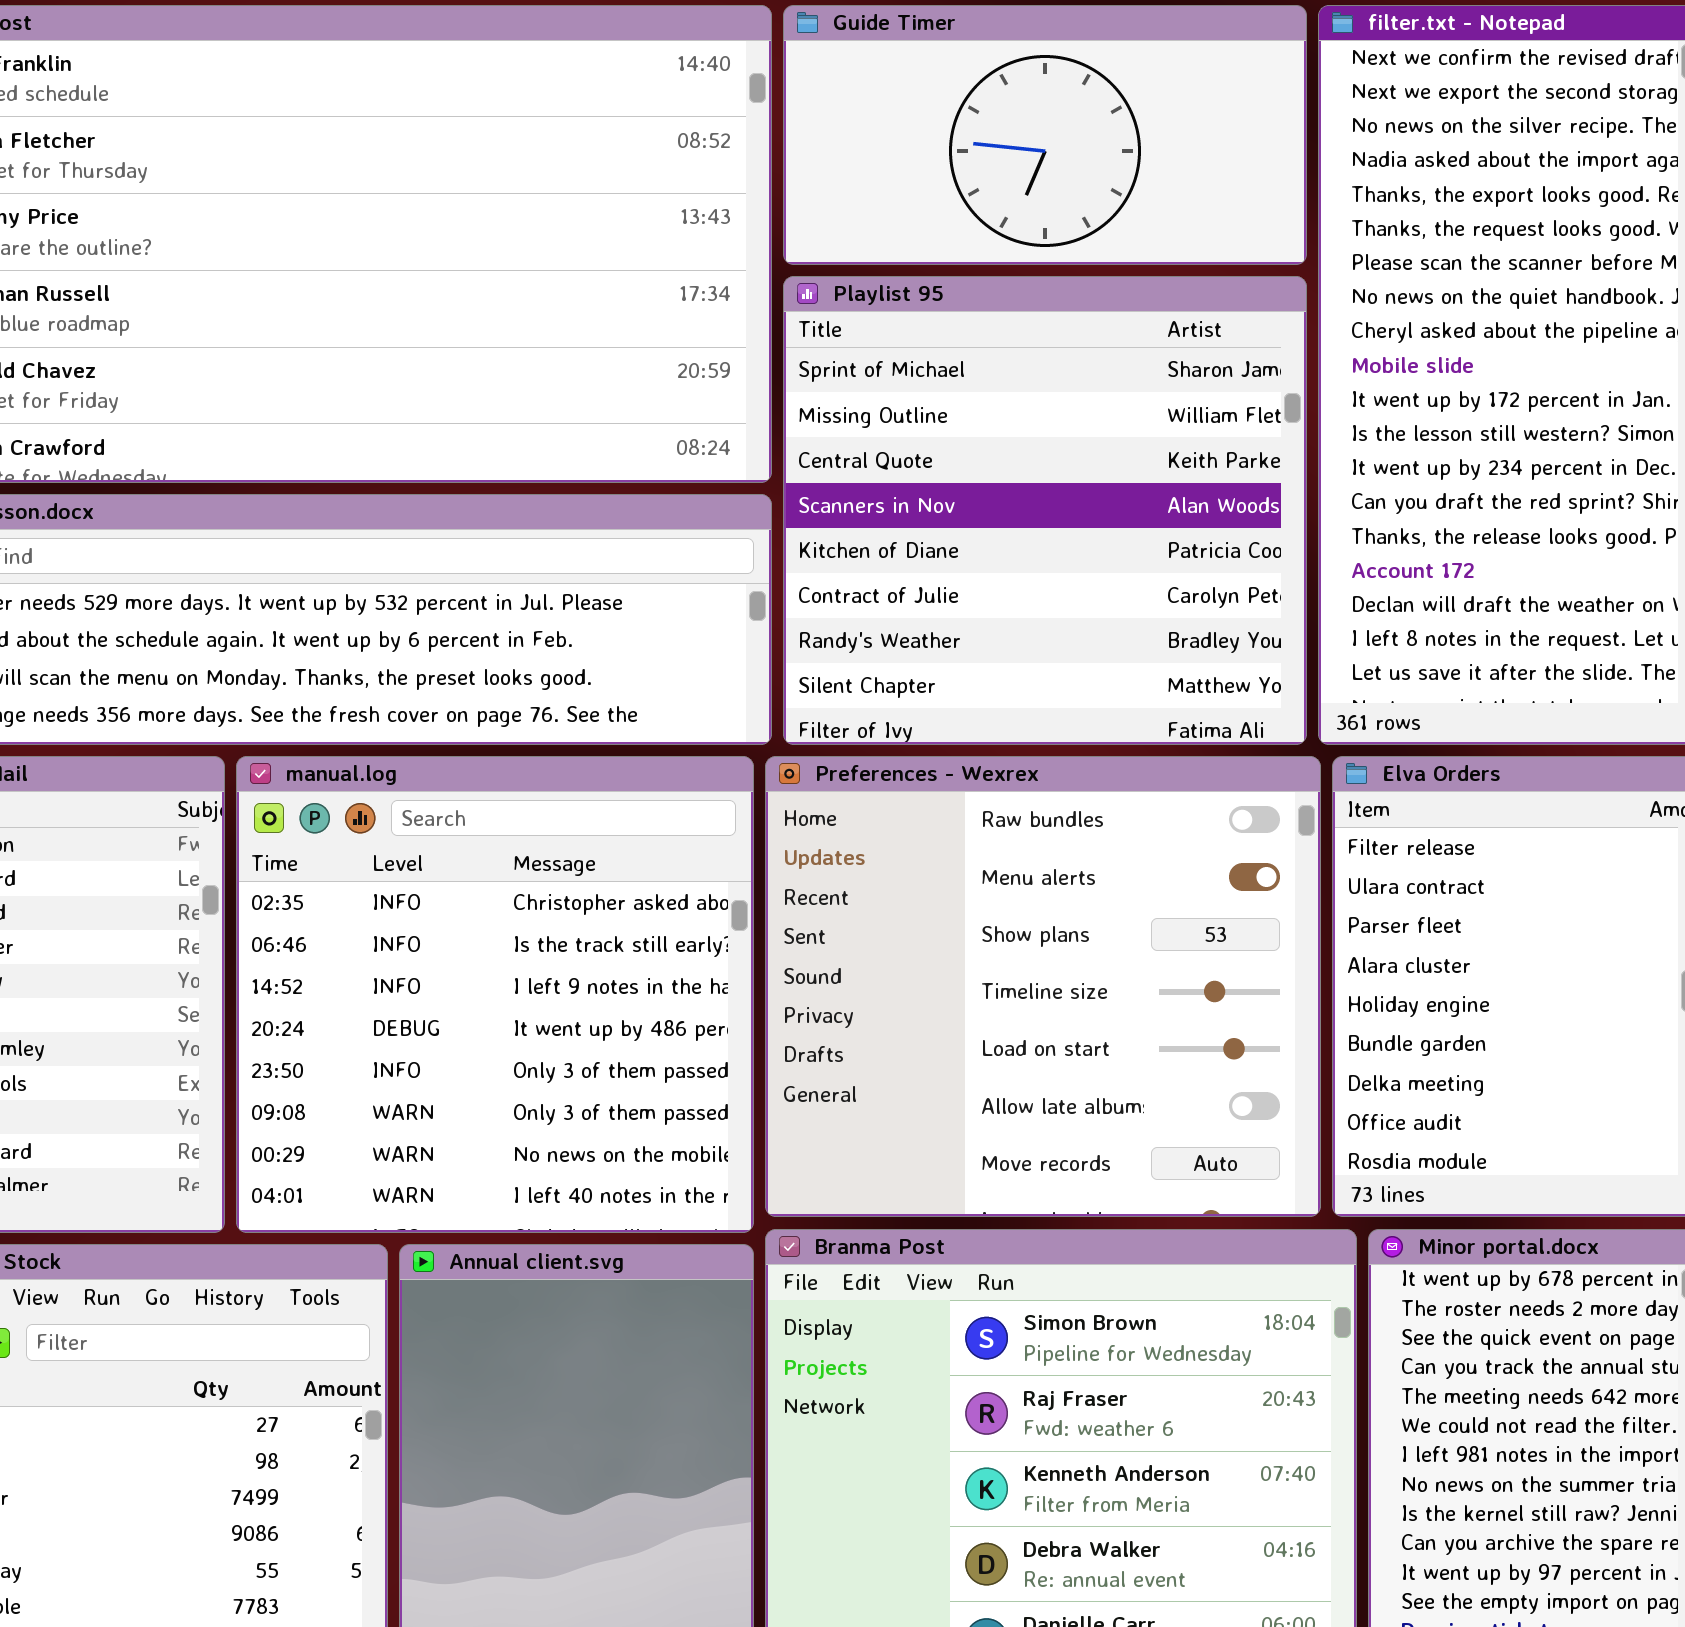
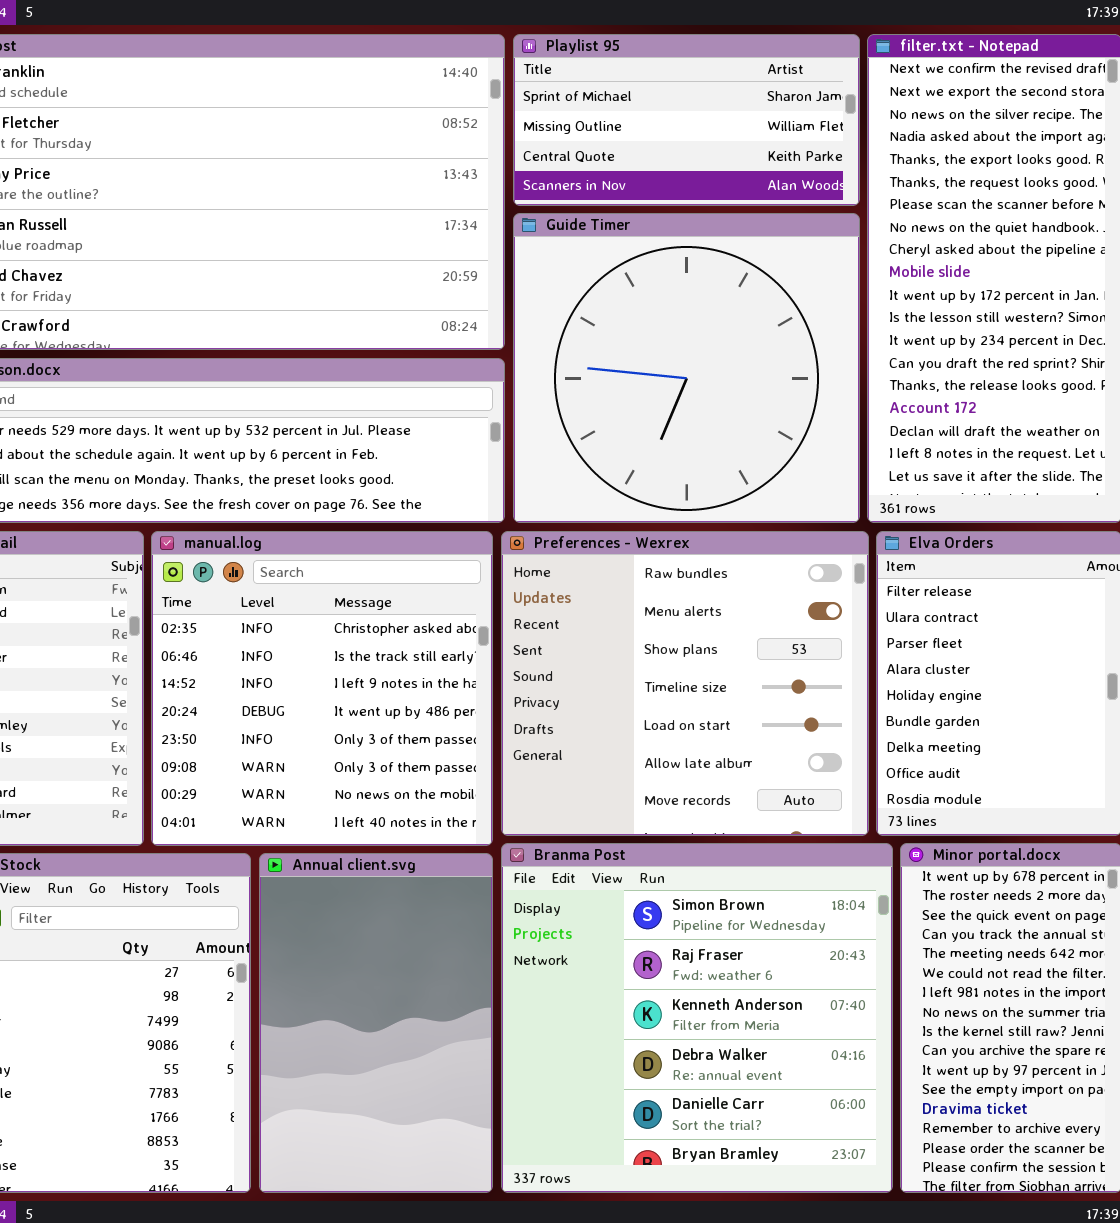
Guide Timer: [783,5,1307,265] -> [513,213,860,523], moved, resized
Playlist 95: [783,276,1307,745] -> [513,34,860,206], moved, resized

